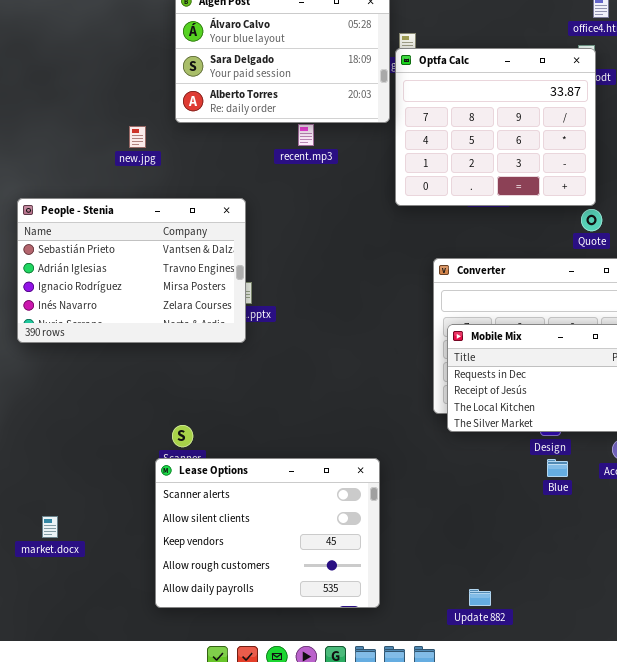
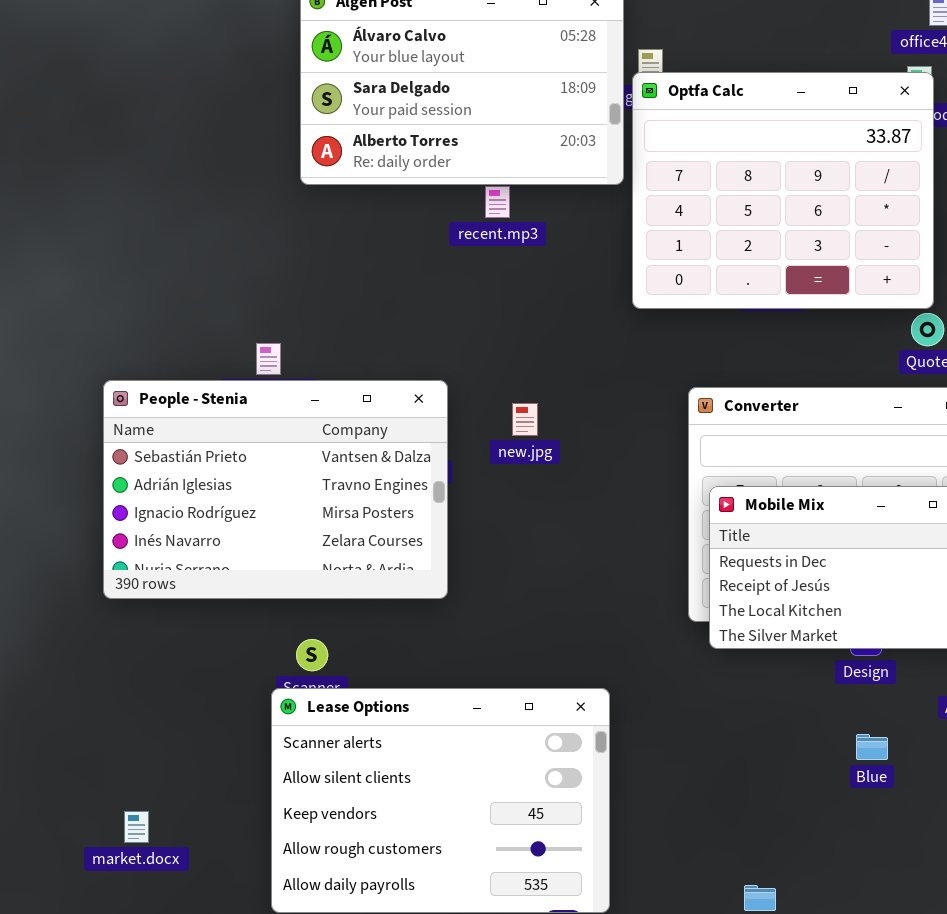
new.jpg: [129,126,146,148] -> [512,403,538,436], moved
People - Stenia: [17,198,246,343] -> [103,380,448,599], moved
Blue: [547,459,568,477] -> [856,734,888,760], moved
market.docx: [42,516,58,538] -> [124,811,149,843], moved

